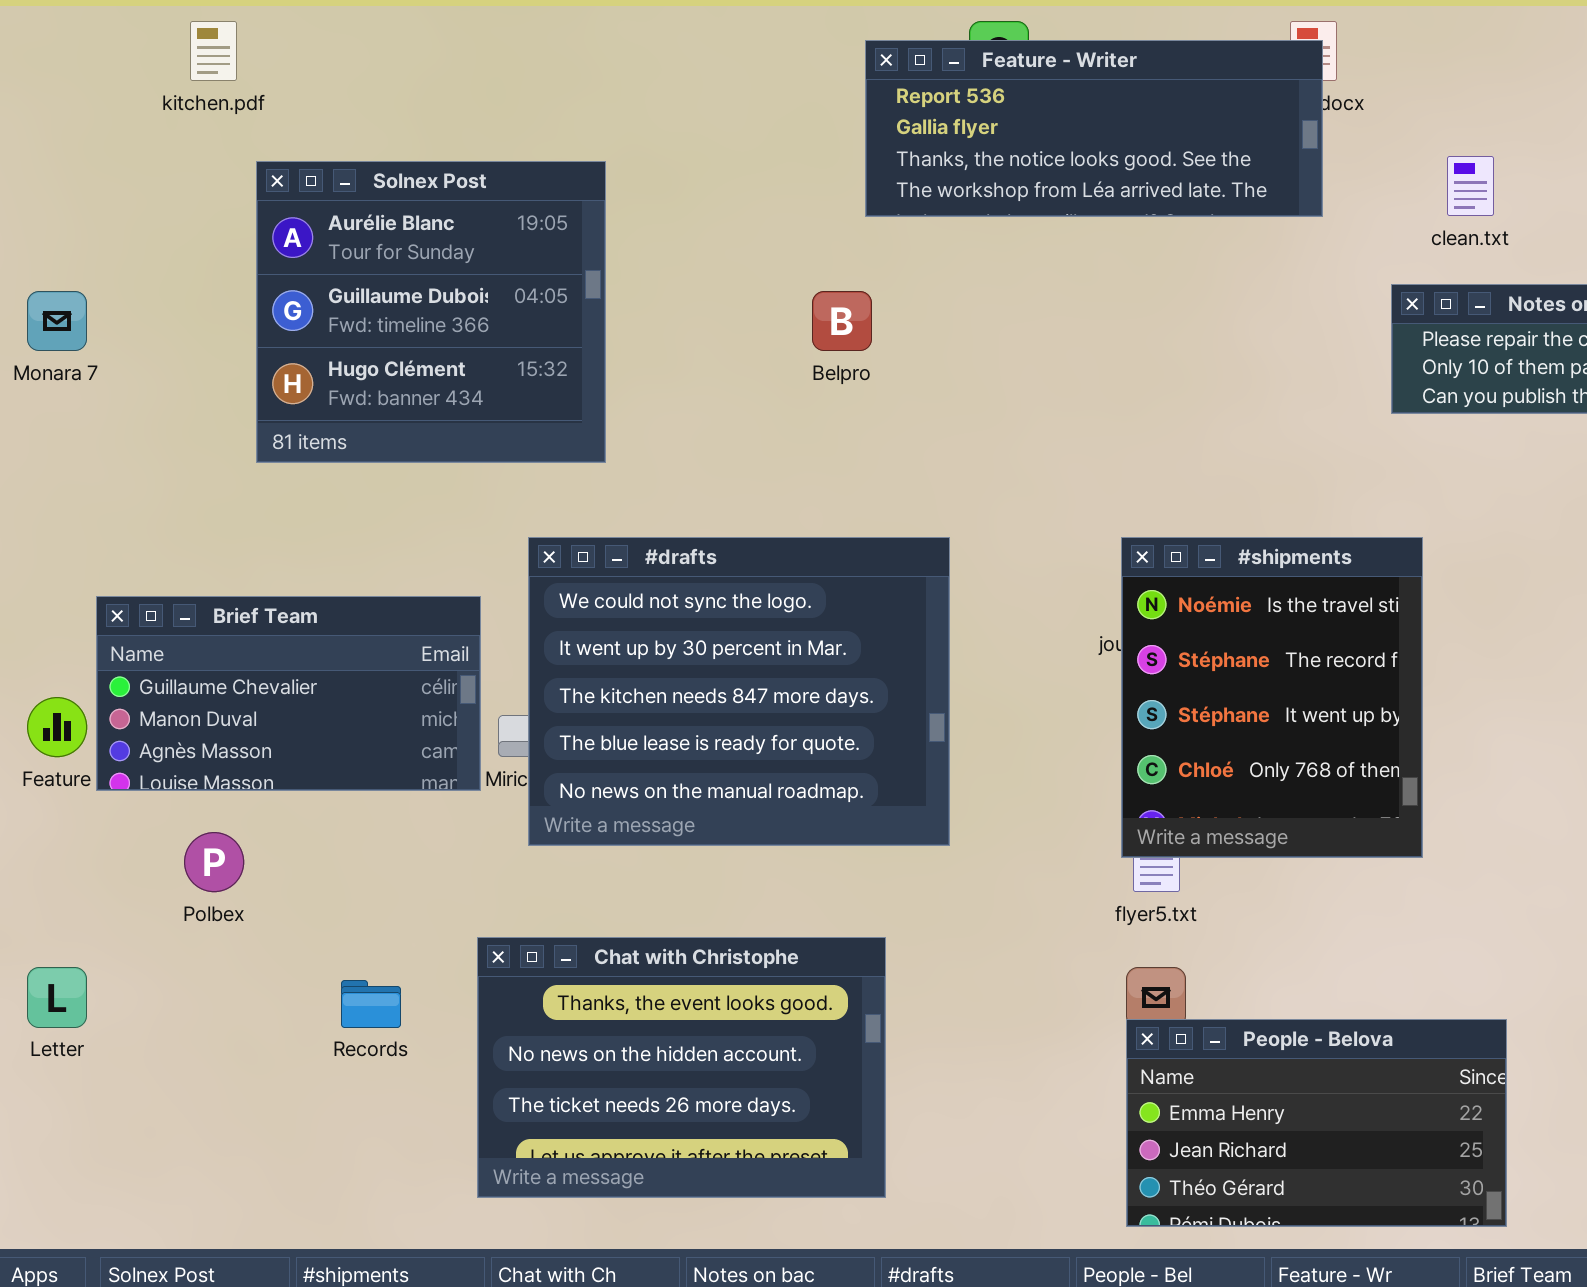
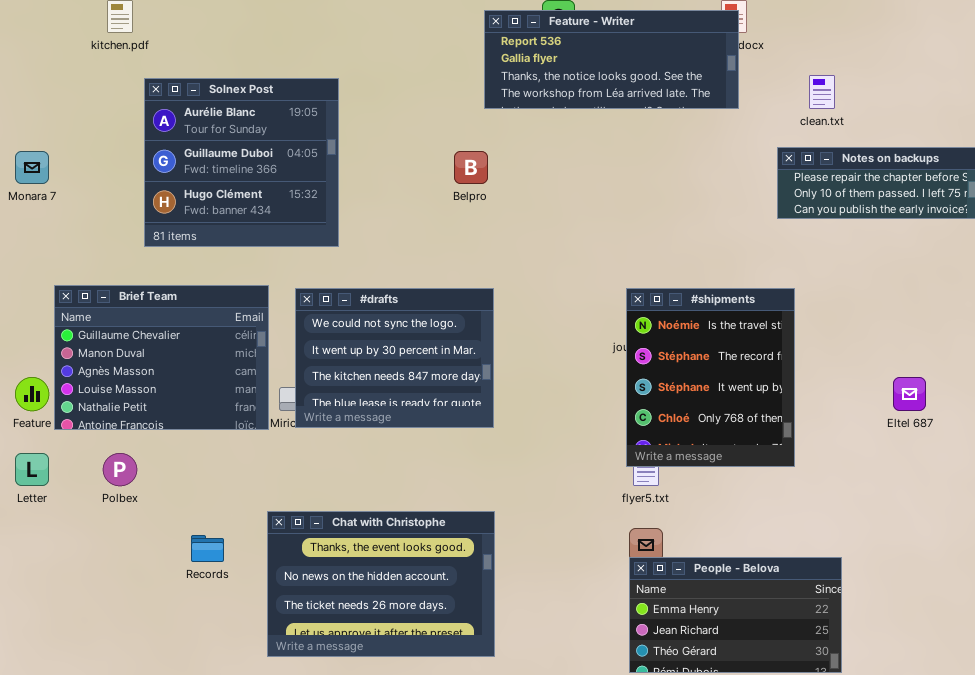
#drafts: [528,537,950,846] -> [295,288,494,428], resized
Brief Team: [96,596,481,791] -> [54,285,269,430], resized
Letter: [27,967,87,1028] -> [15,453,49,486], moved

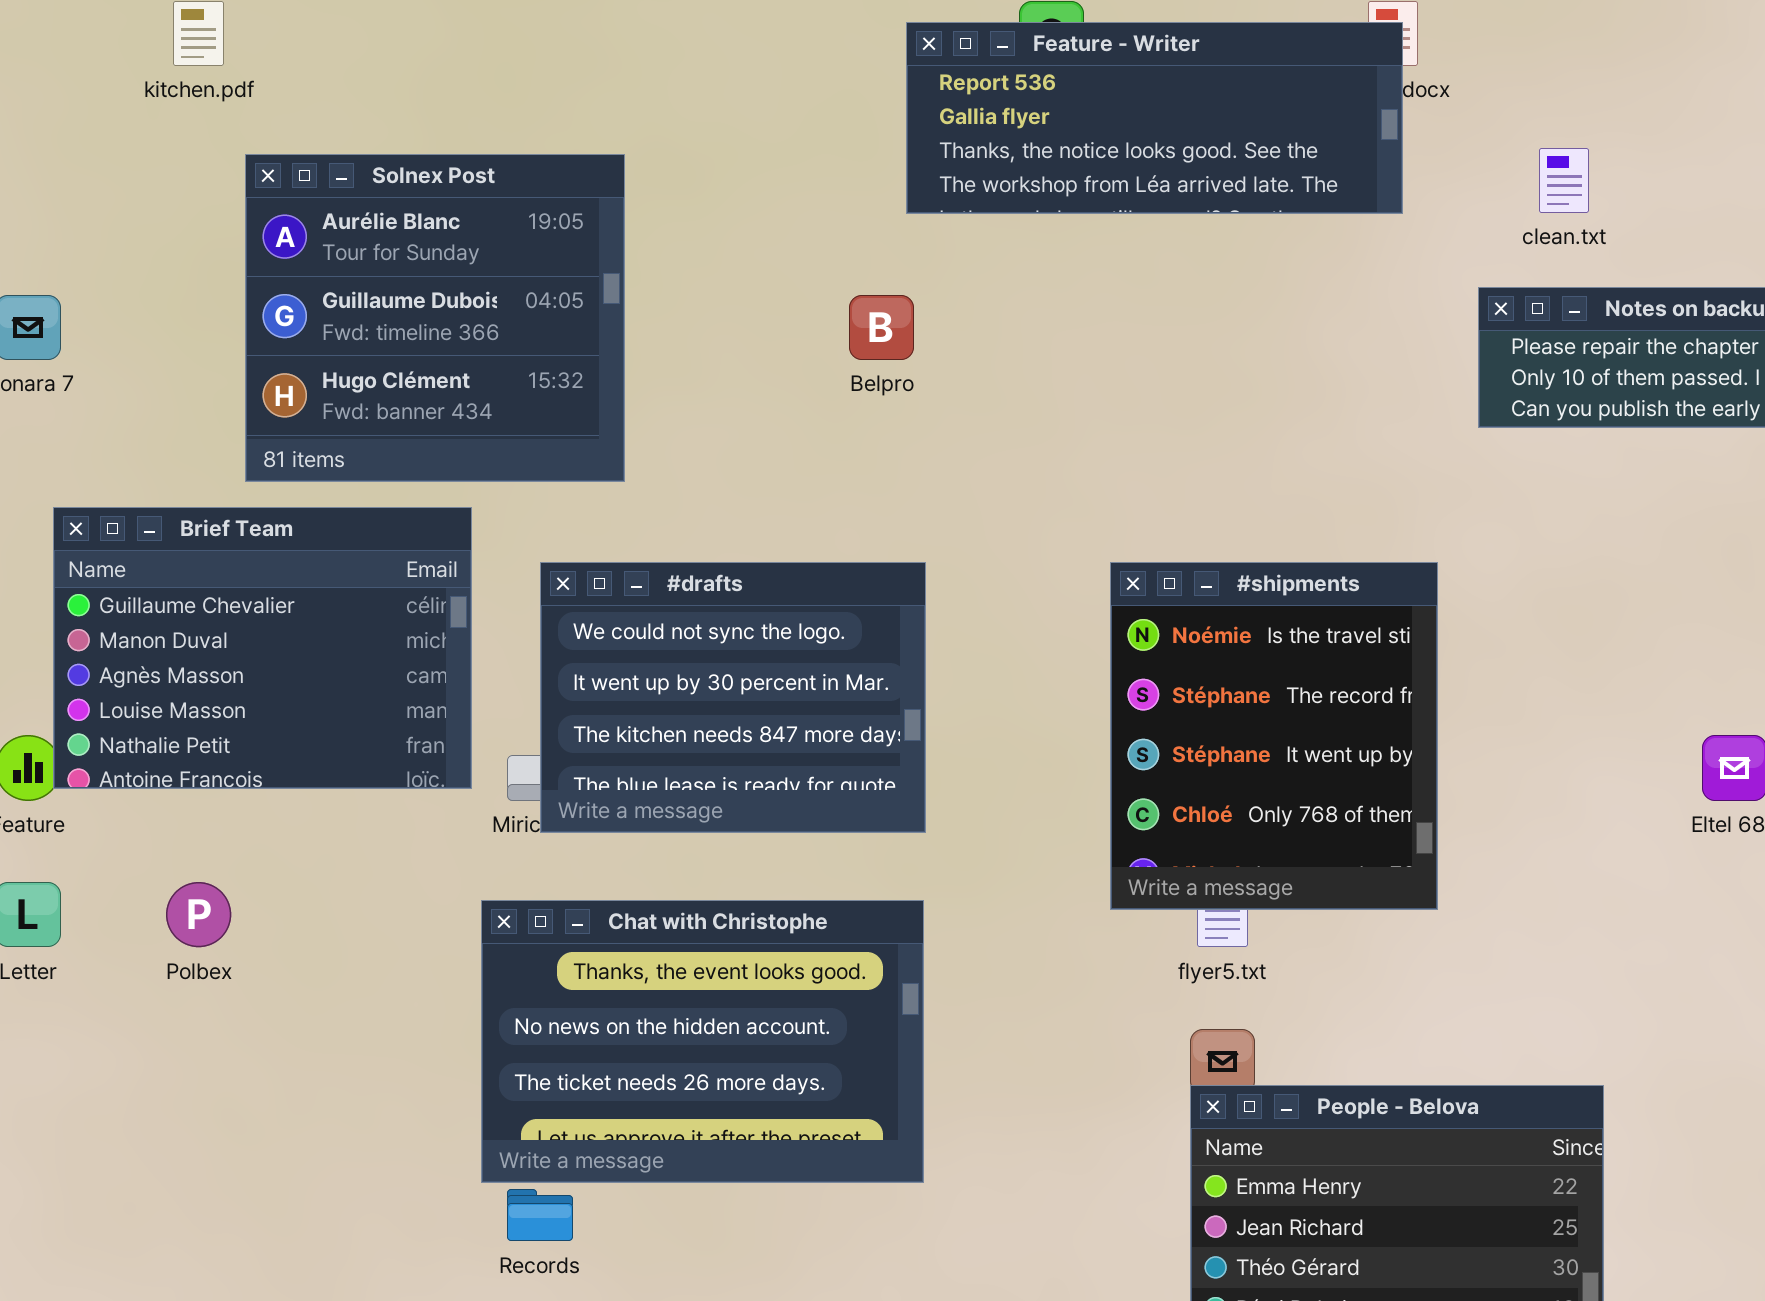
Brief Team: [54,285,269,430] -> [53,507,472,789], moved
#shipments: [626,288,795,467] -> [1110,562,1438,910], moved
Chat with Christophe: [267,511,495,657] -> [481,900,924,1183], moved
Records: [191,535,224,562] -> [507,1189,573,1241], moved

